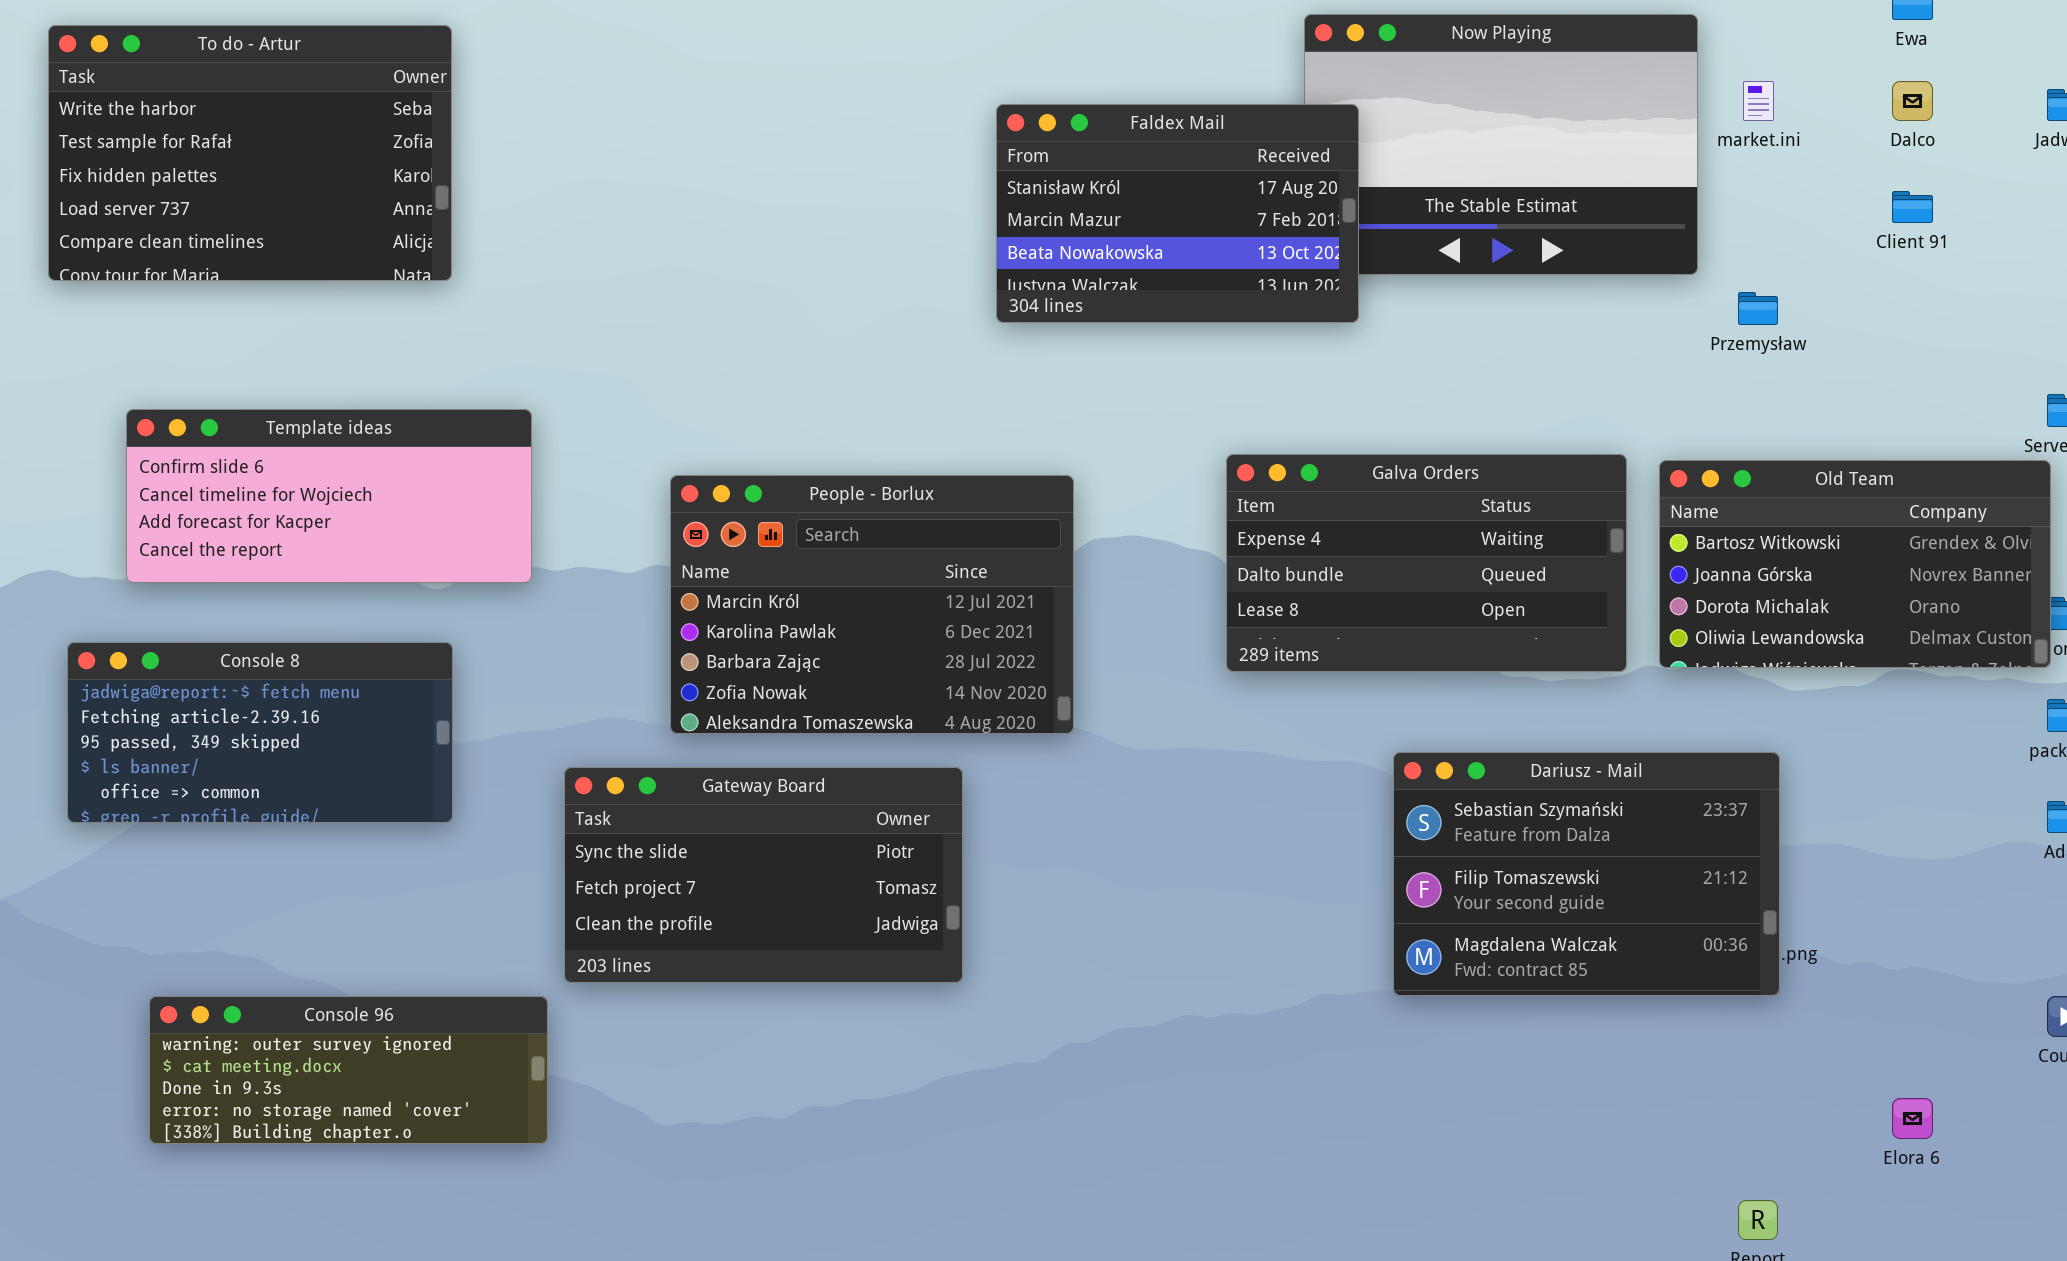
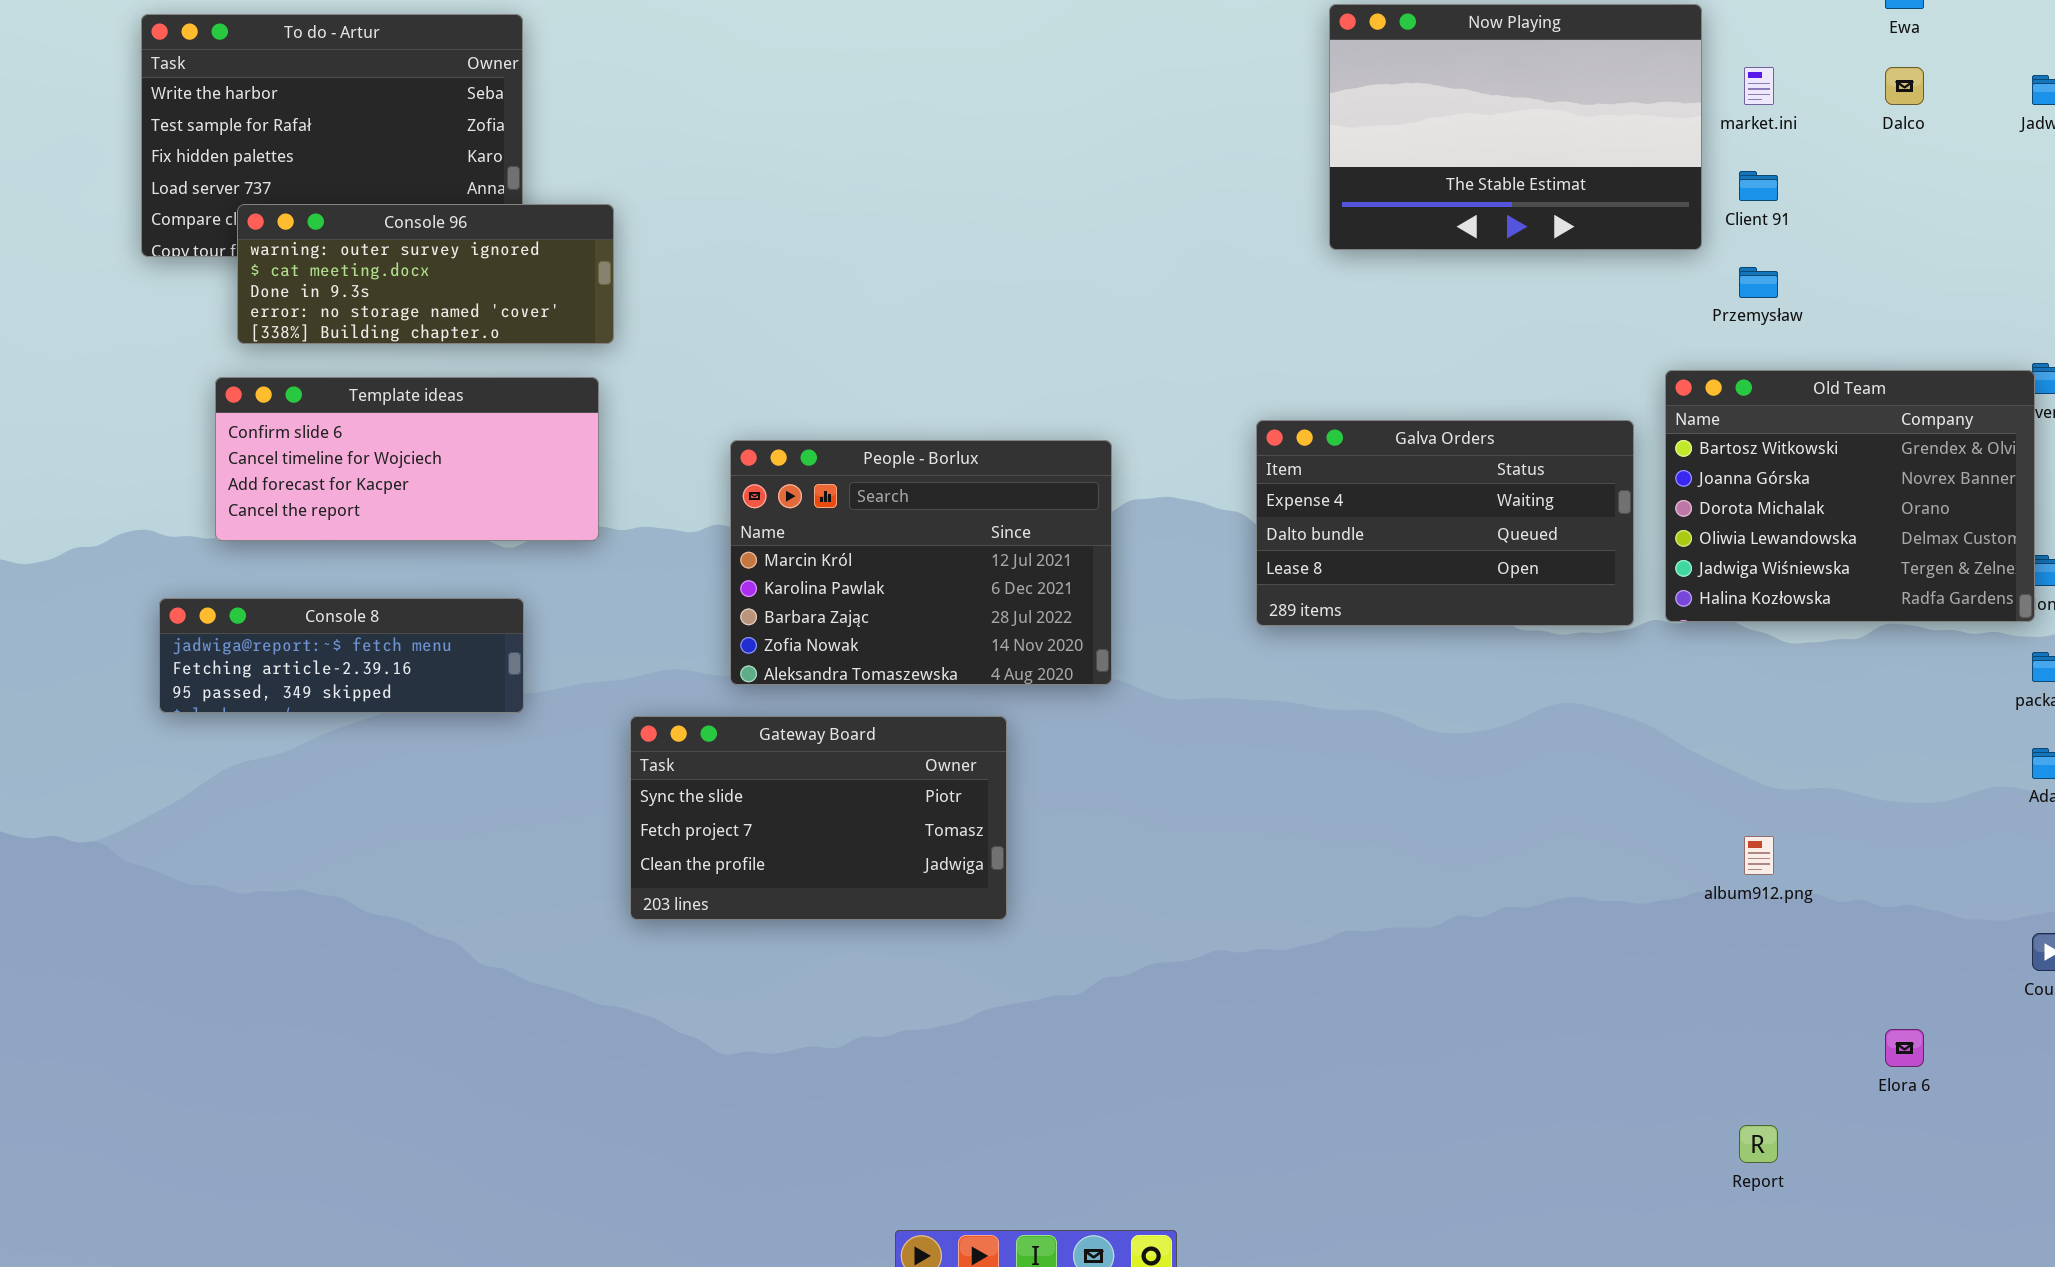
Faldex Mail: [996,104,1359,323] -> none, closed
Client 91: [1892,191,1933,223] -> [1739,171,1778,201], moved
Old Team: [1659,460,2051,668] -> [1665,370,2035,622], resized
Console 8: [67,642,453,823] -> [159,598,524,713], resized
Dariusz - Mail: [1393,752,1780,996] -> none, closed
Console 96: [149,996,548,1144] -> [237,204,614,344], moved

